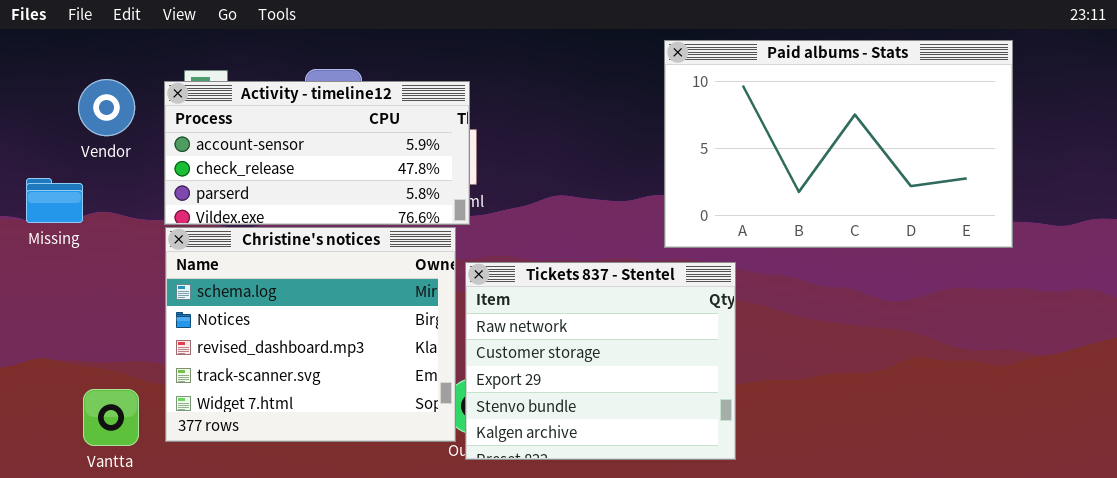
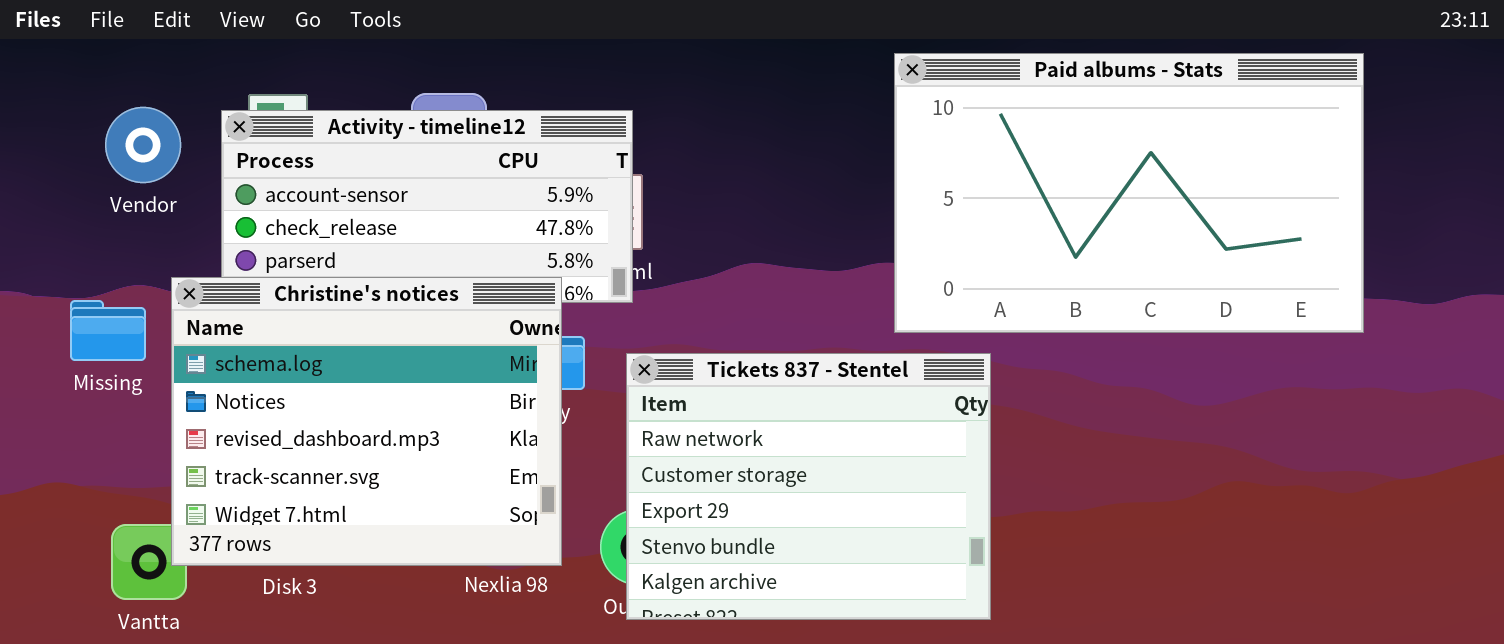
Missing: [26,178,83,223] -> [70,300,146,361], moved
Christine's notices: [165,227,456,442] -> [171,277,562,566], moved

